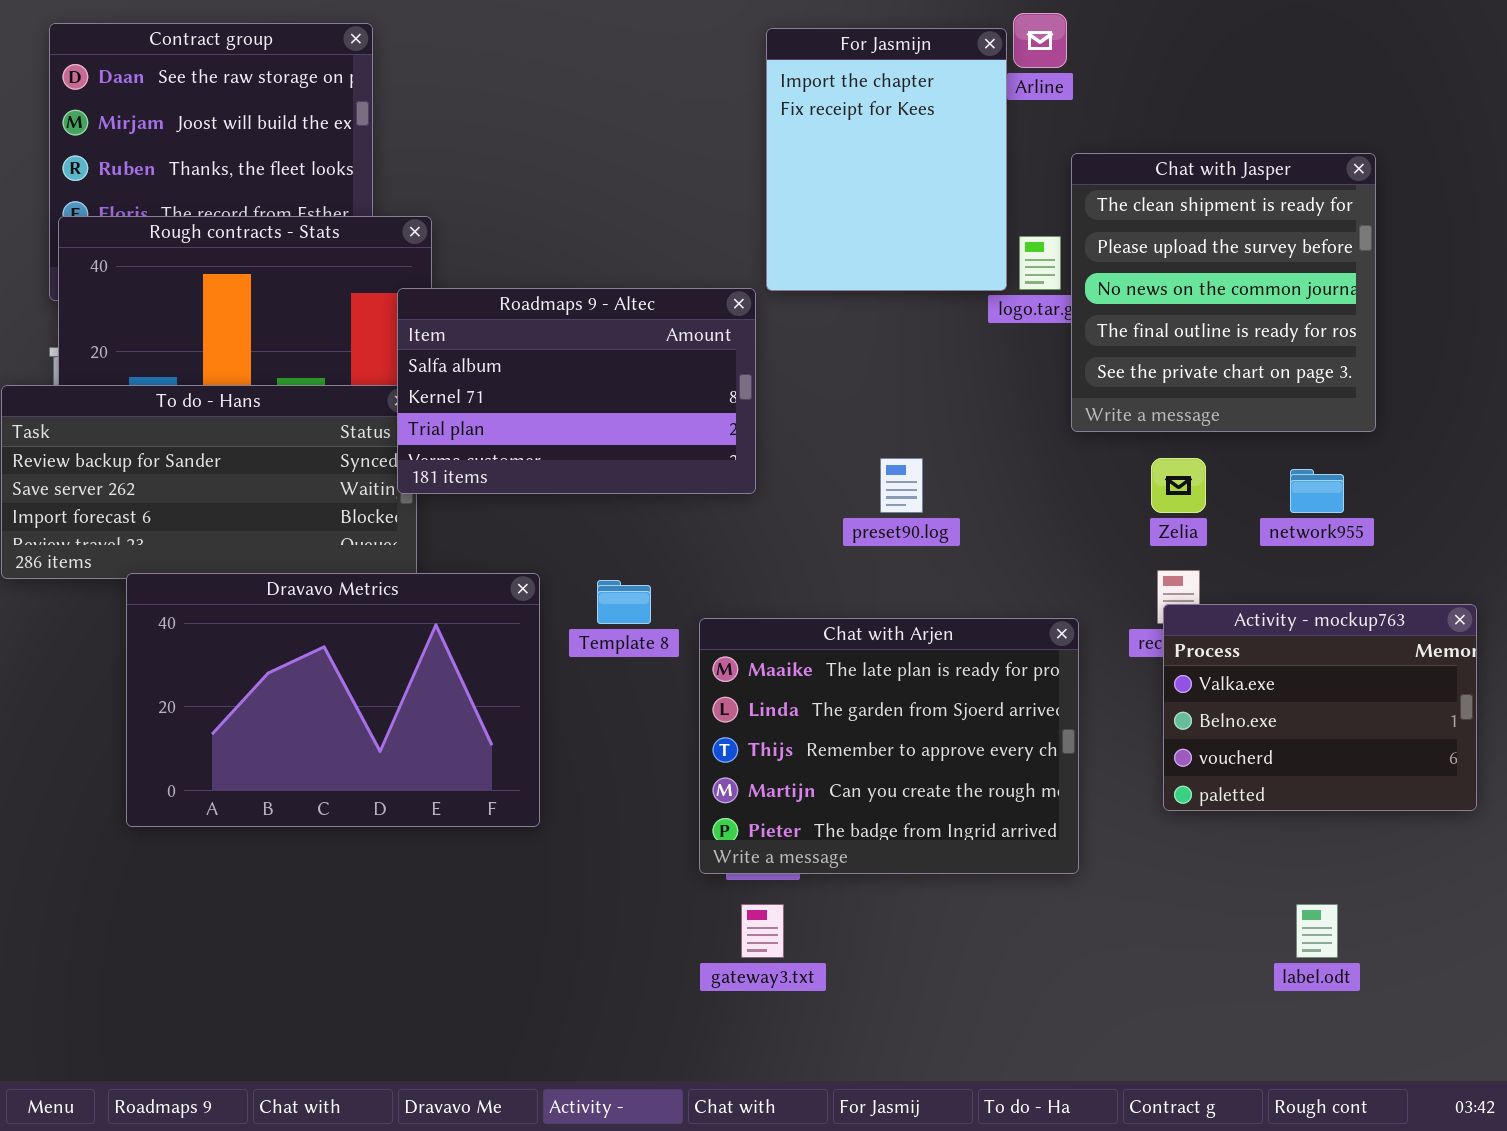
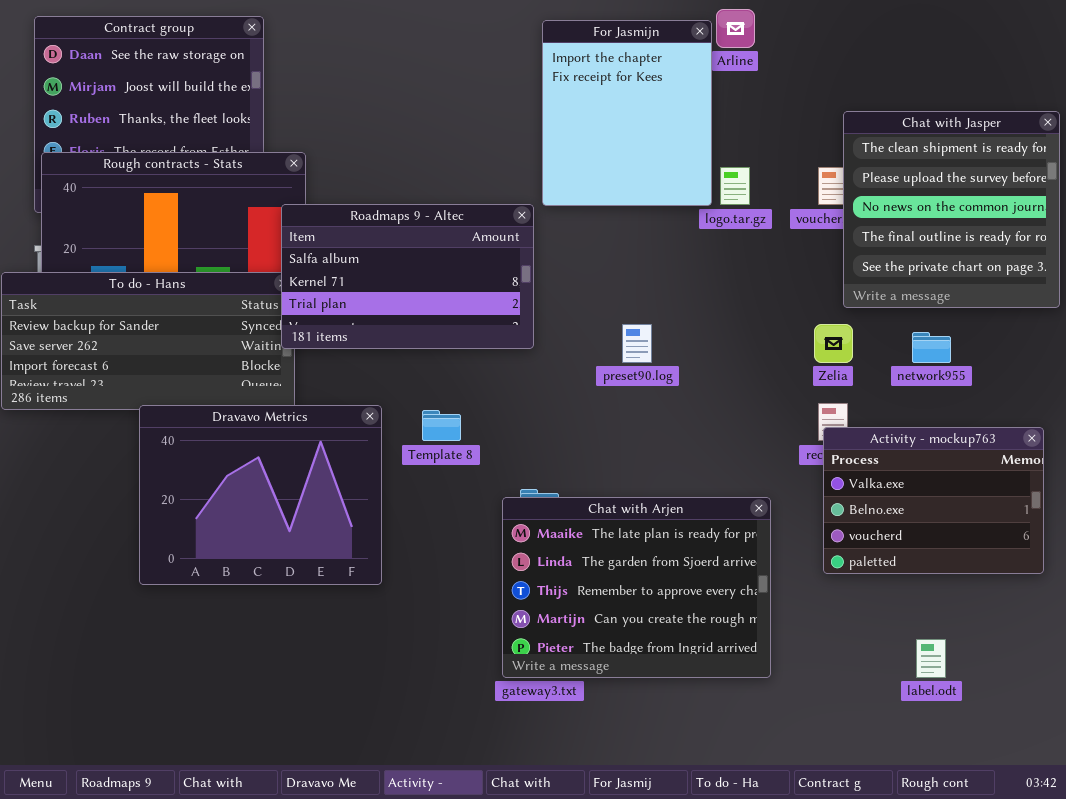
Chat with Jasper: [1071,153,1376,432] -> [843,111,1060,308], moved
Dravavo Metrics: [126,573,540,827] -> [139,405,382,585], resized
Chat with Arjen: [699,618,1079,874] -> [502,497,771,678], moved

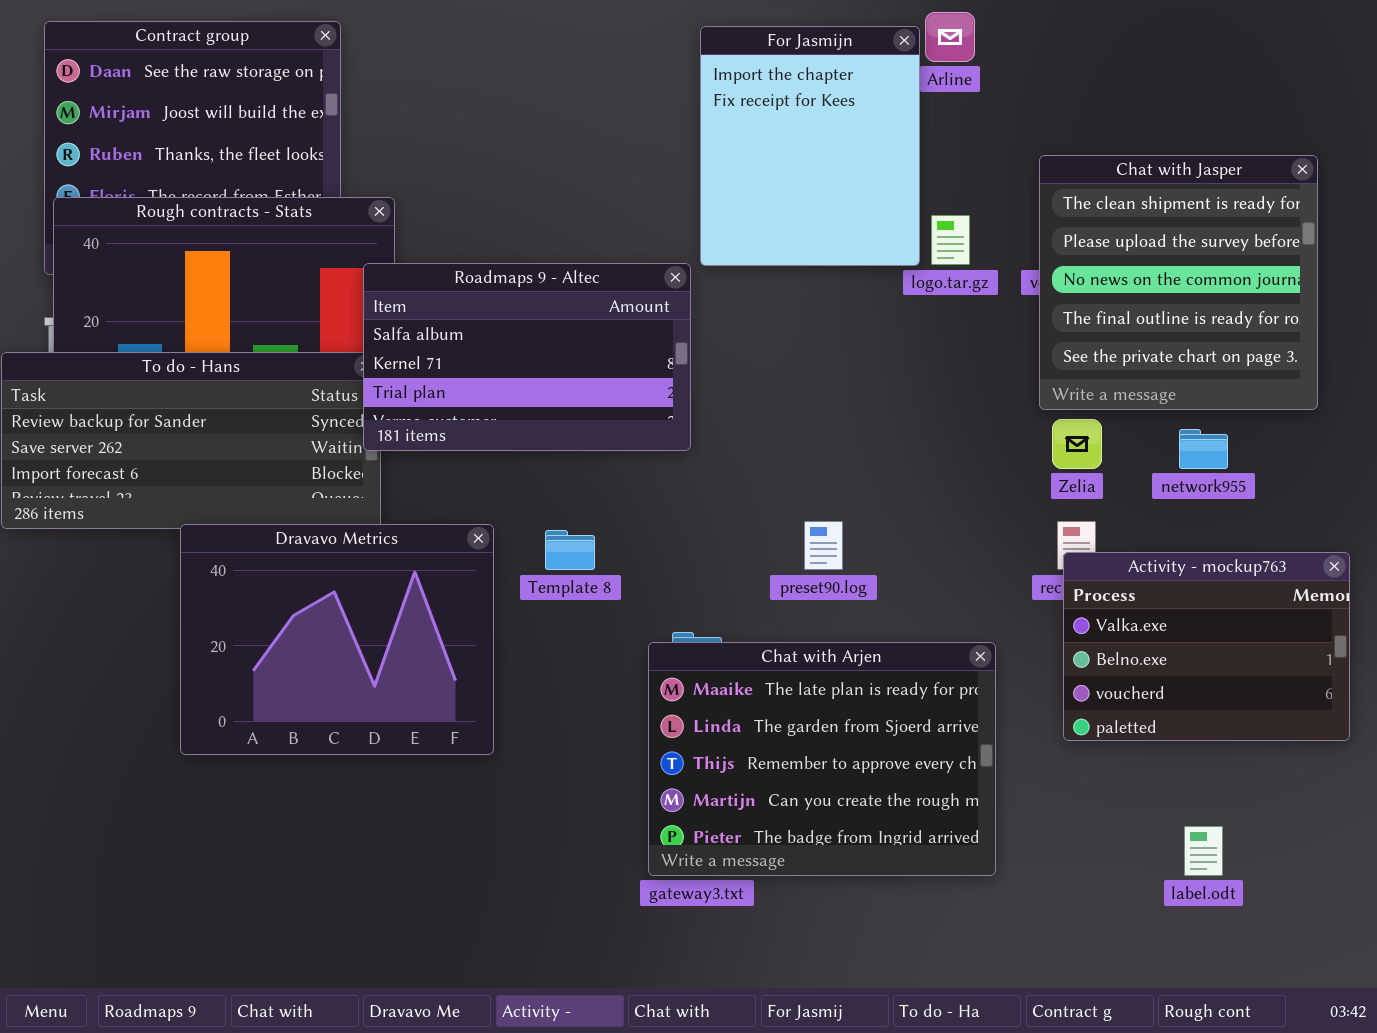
Chat with Jasper: [843,111,1060,308] -> [1039,155,1318,410], moved
preset90.log: [622,324,652,363] -> [804,521,843,570], moved

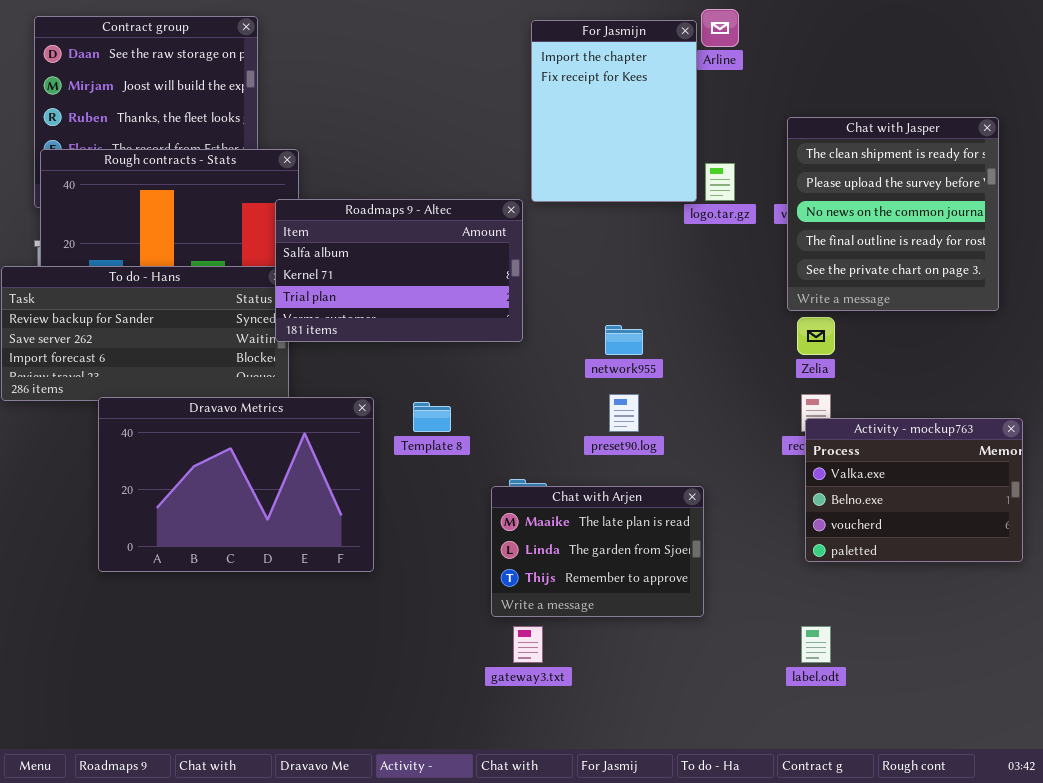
network955: [1179,429,1228,469] -> [605,325,643,355], moved
Dravavo Metrics: [180,524,494,755] -> [98,397,374,572], resized
Chat with Arjen: [648,642,996,876] -> [491,486,704,617], resized
label.odt: [1184,826,1223,876] -> [801,626,831,663], moved

